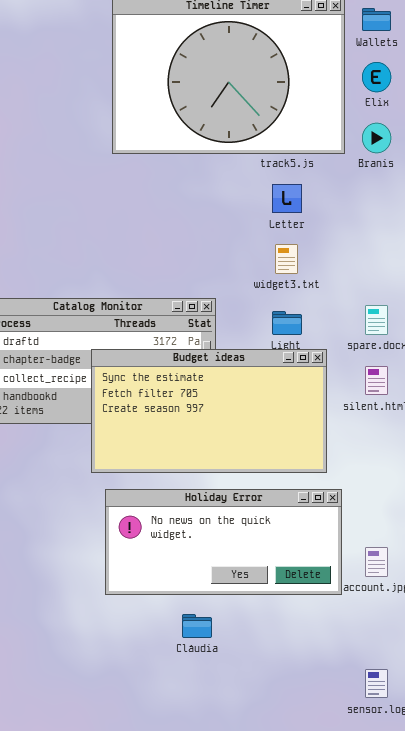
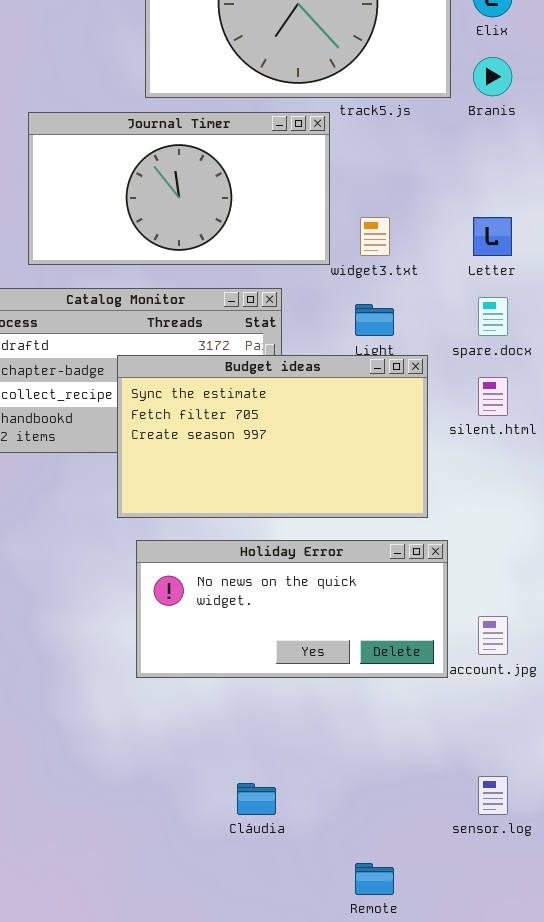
Journal Timer: none -> [28,112,330,265], opened
Letter: [272,184,302,213] -> [473,217,512,256], moved
Cláudia: [182,614,212,638] -> [237,783,276,815], moved

